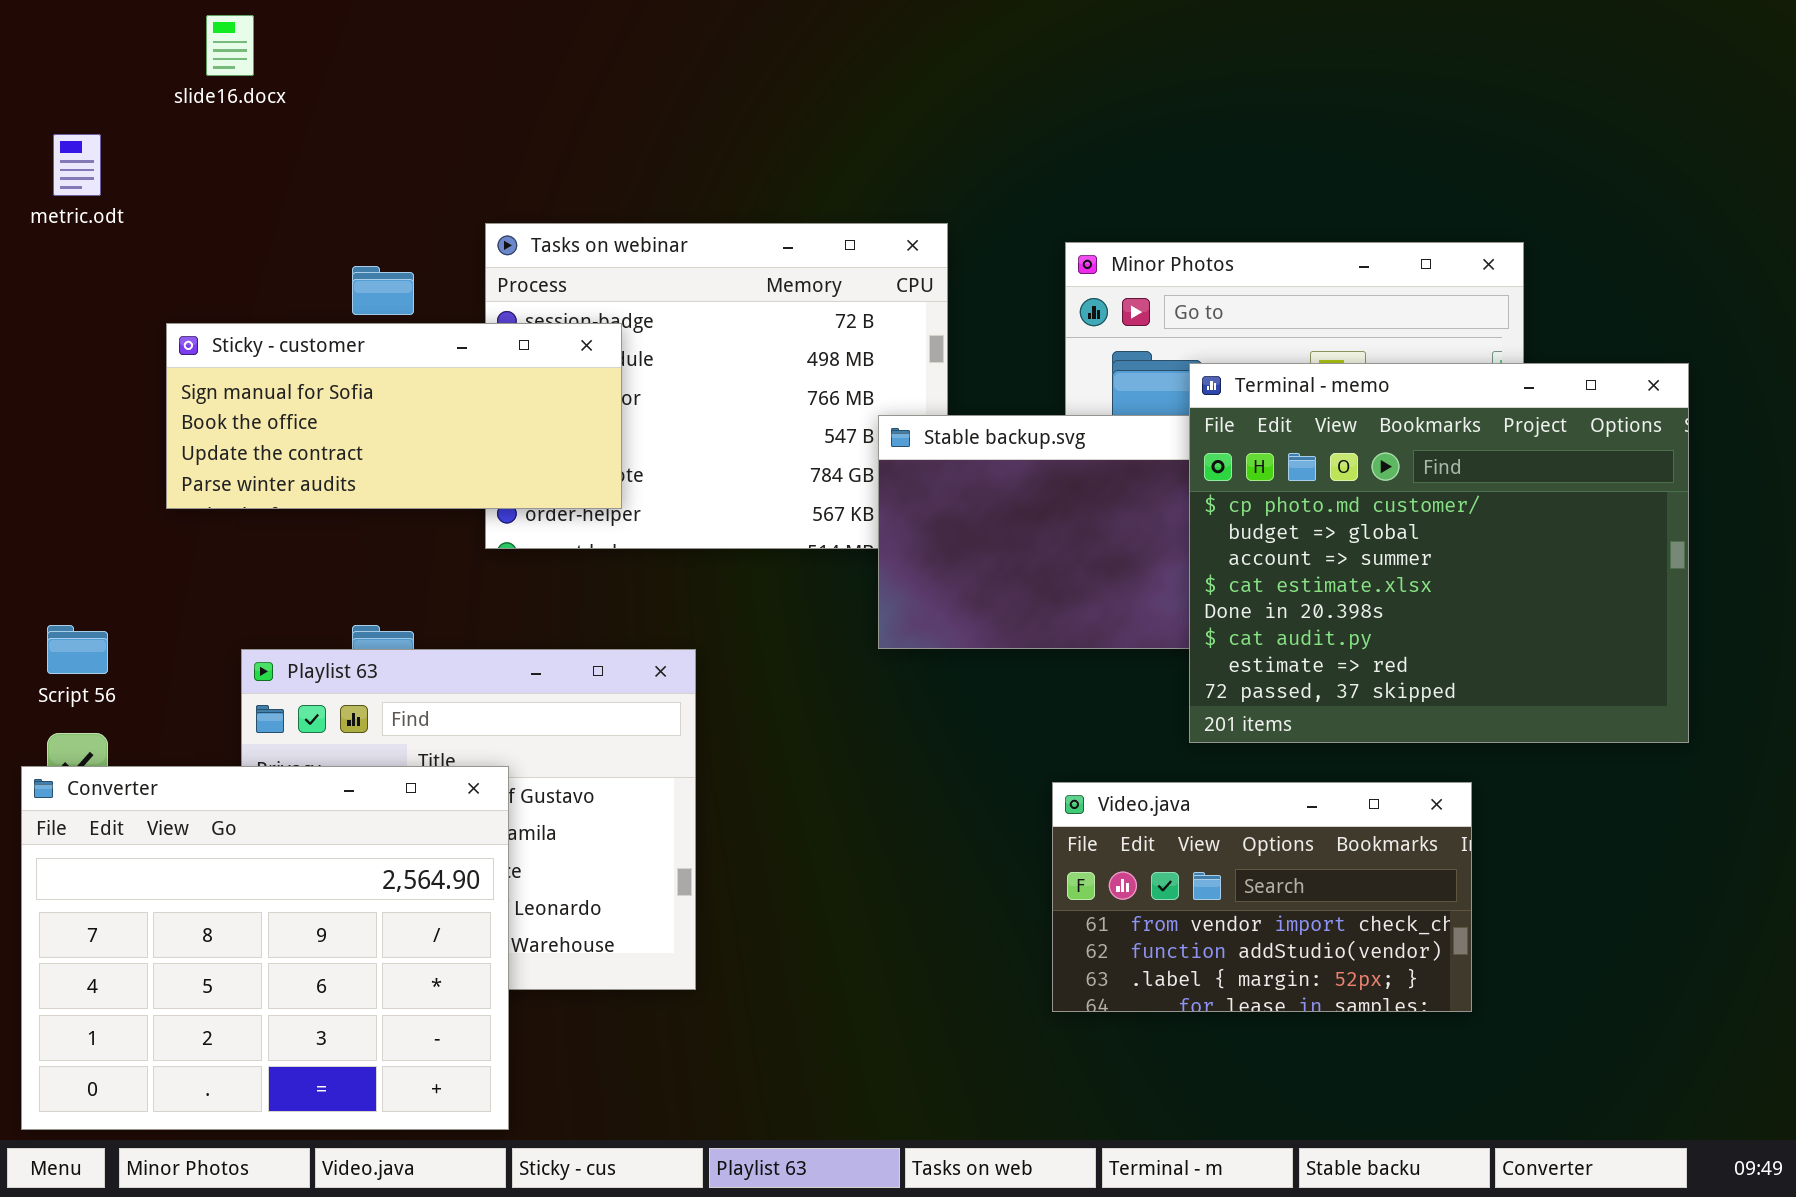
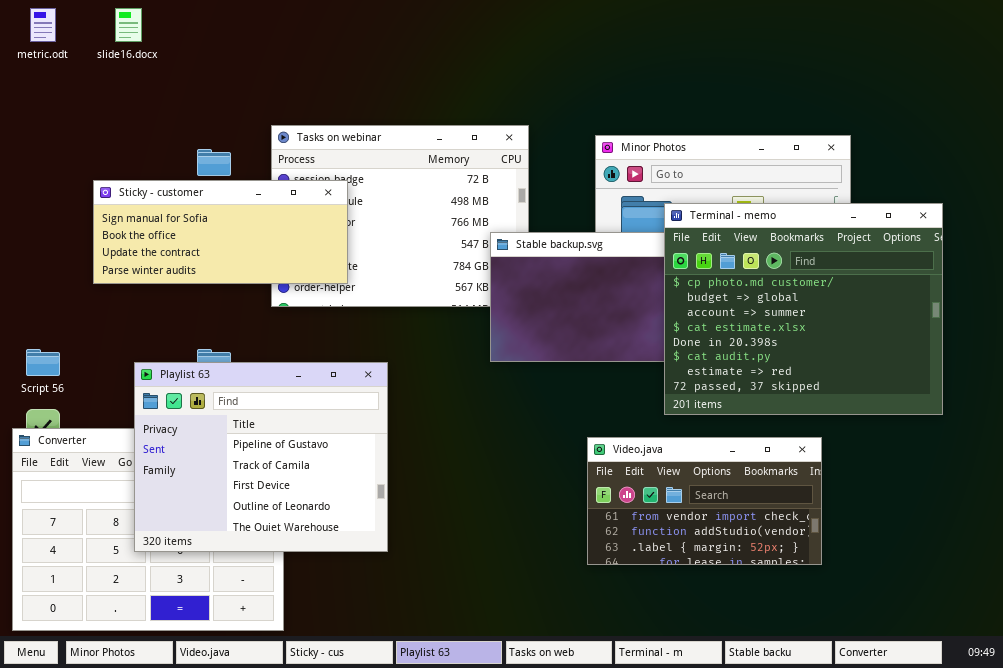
metric.odt: [53,134,101,196] -> [30,8,56,42], moved
Playlist 63: [241,649,696,990] -> [134,362,388,552], raised

